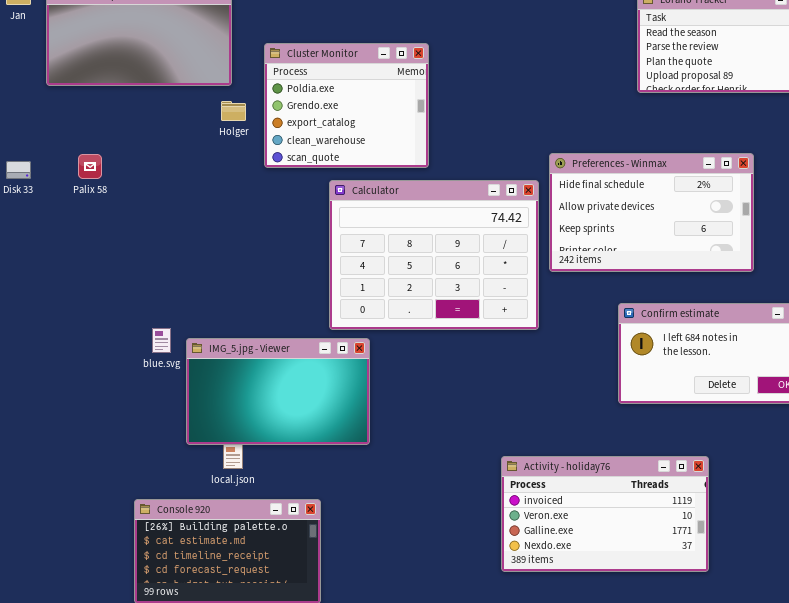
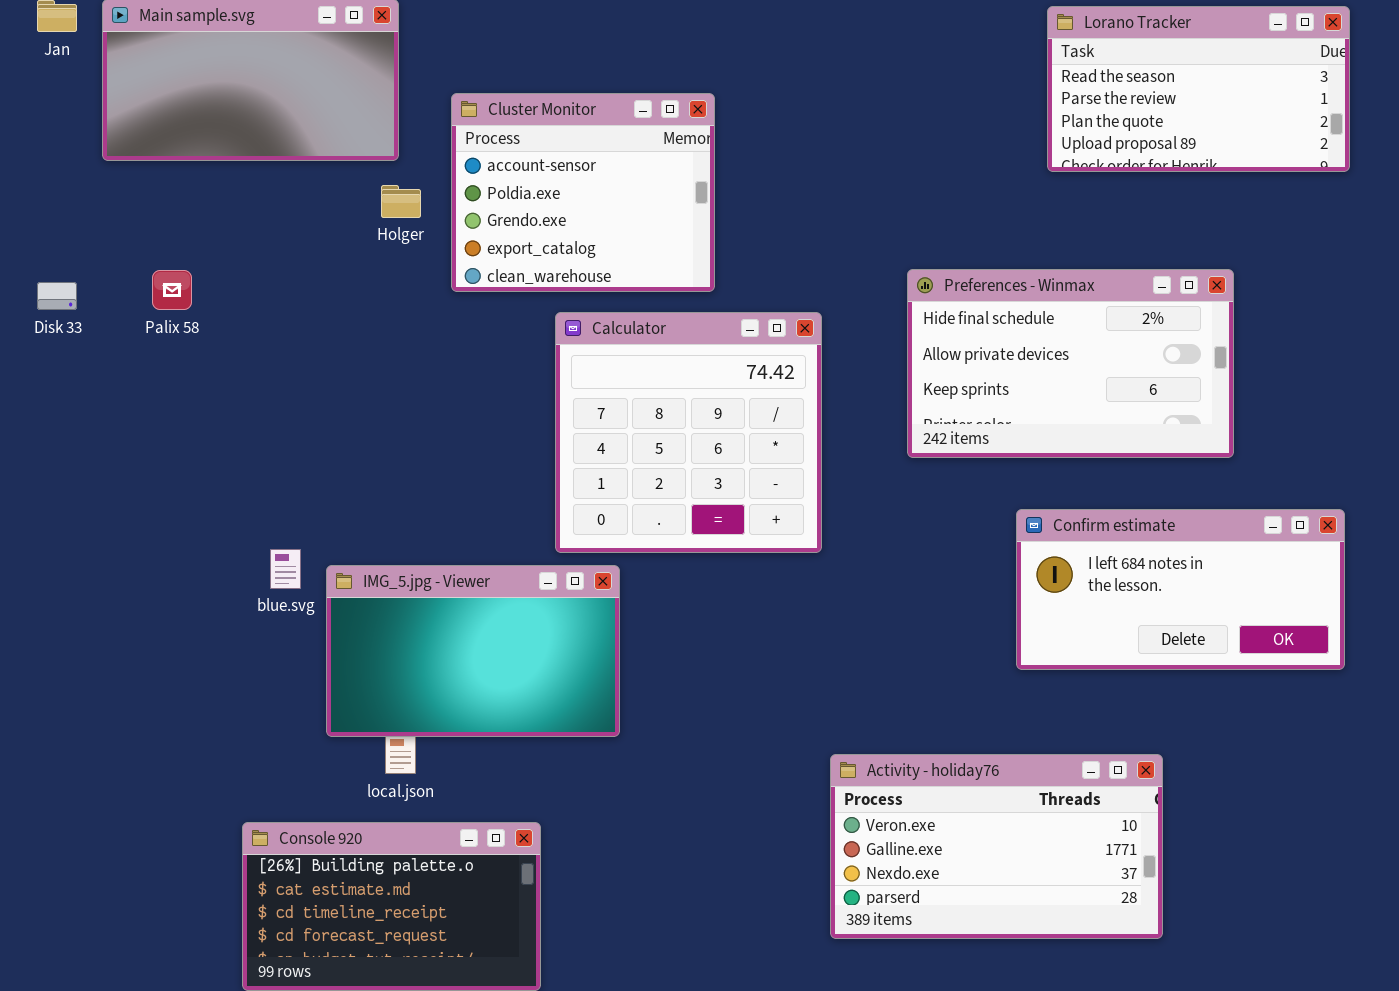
Cluster Monitor: [264,43,429,168] -> [451,93,715,292], scrolled up 1 row
Calculator: [329,180,539,330] -> [555,312,822,553], resized
Activity - holiday76: [501,456,709,572] -> [830,754,1163,939], scrolled down 1 row

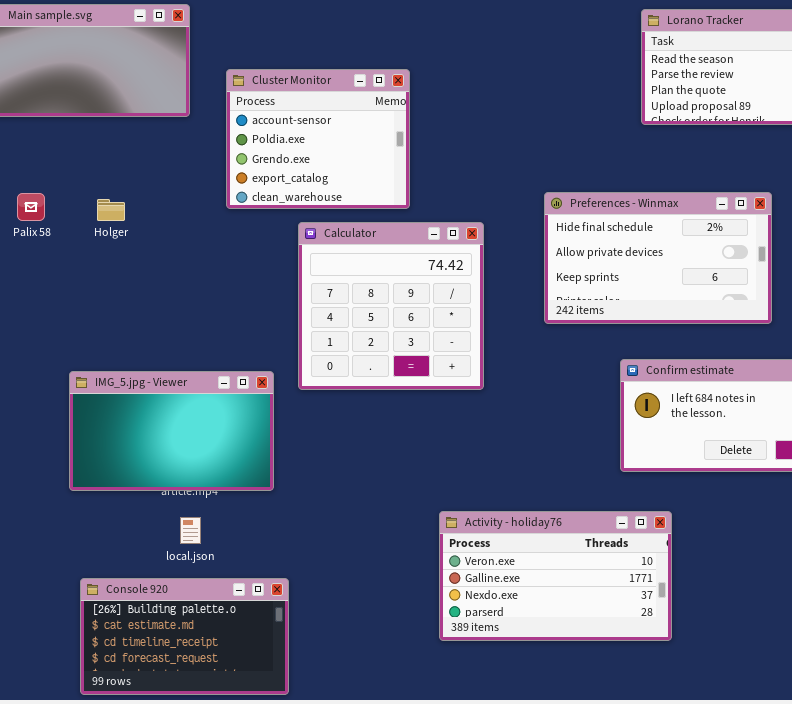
Holger: [381,185,421,218] -> [97,199,125,221], moved
IMG_5.jpg - Viewer: [326,565,620,737] -> [69,371,274,491], moved
Activity - holiday76: [830,754,1163,939] -> [439,511,672,641], moved

